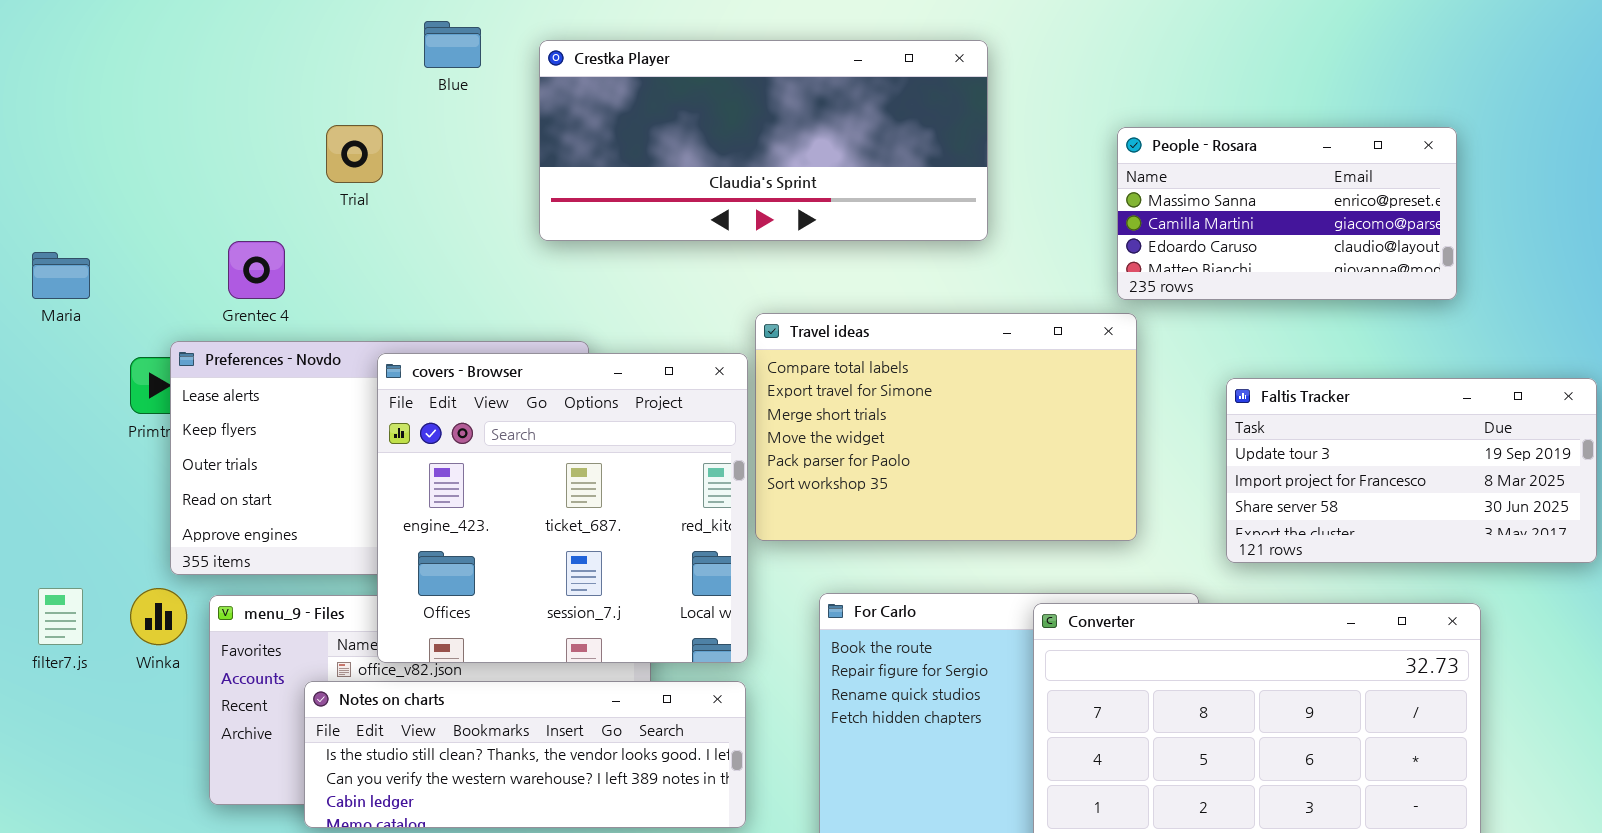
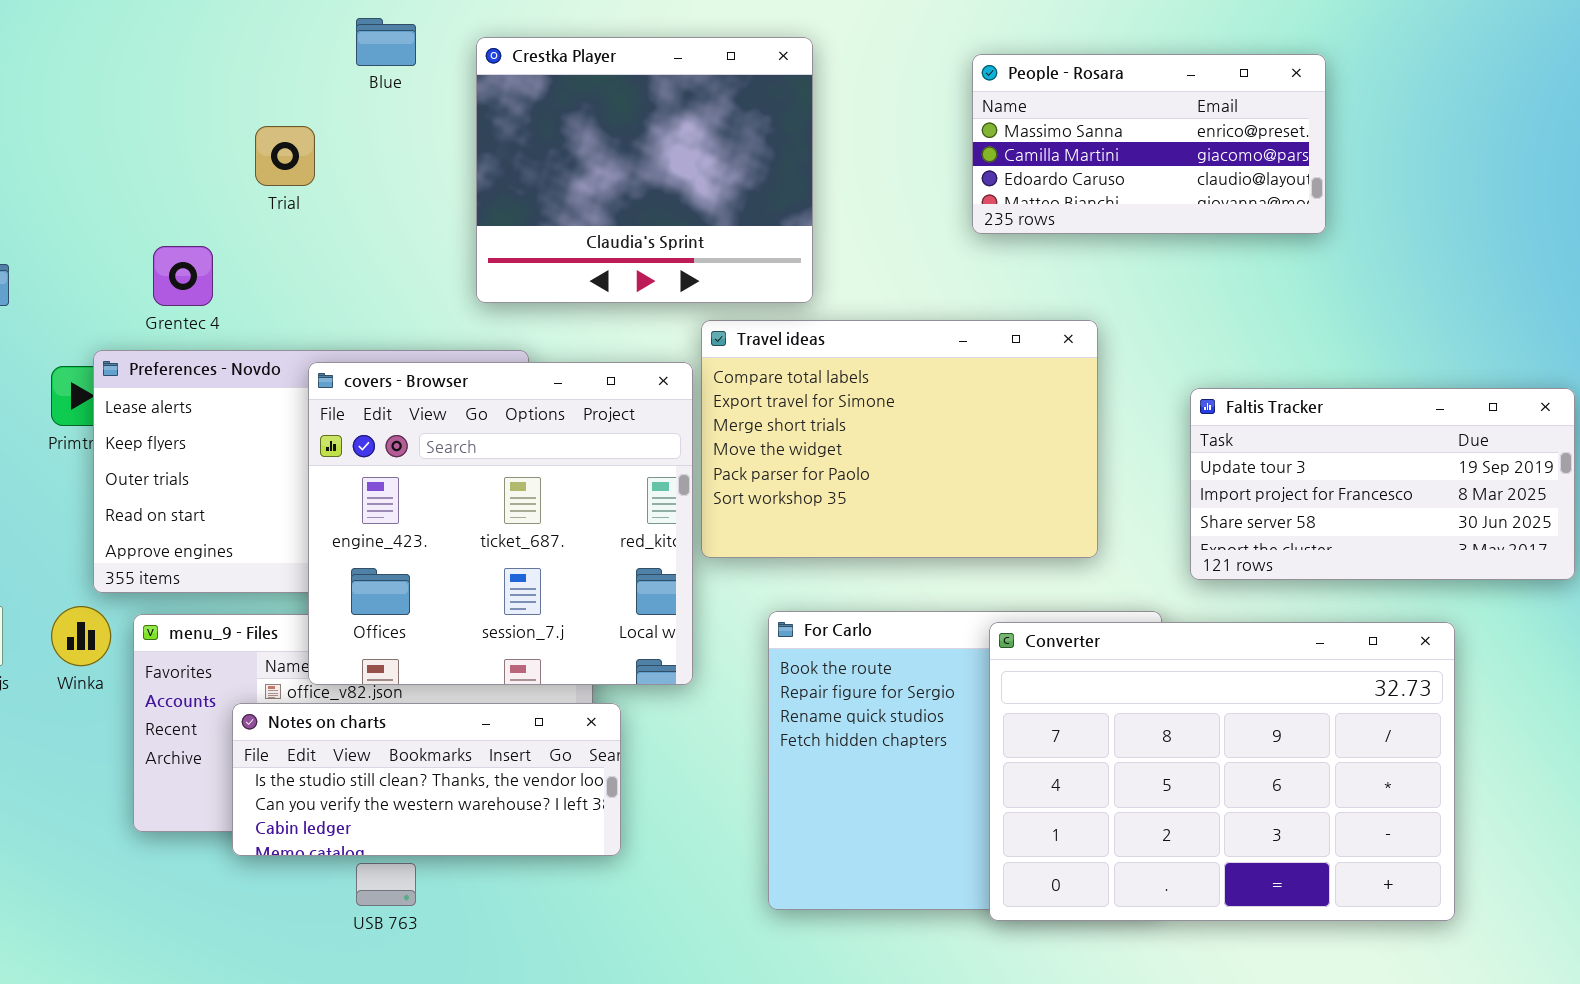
Crestka Player: [539,40,988,241] -> [476,37,813,303], resized
People - Rosara: [1117,127,1457,300] -> [972,54,1326,234], moved
Notes on charts: [304,681,746,828] -> [232,703,621,856], resized

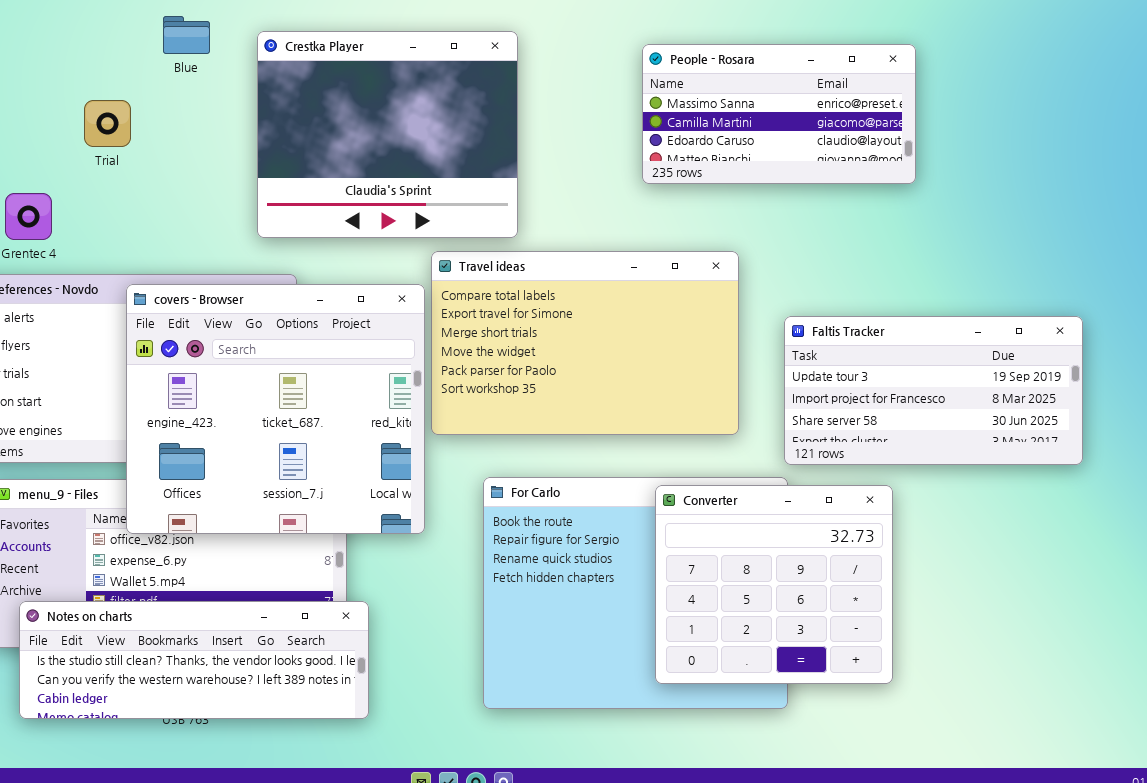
Faltis Tracker: [1190,388,1575,580] -> [784,316,1083,465], moved
Converter: [989,622,1455,921] -> [655,485,893,684], resized
Notes on charts: [232,703,621,856] -> [19,601,369,719], moved, resized

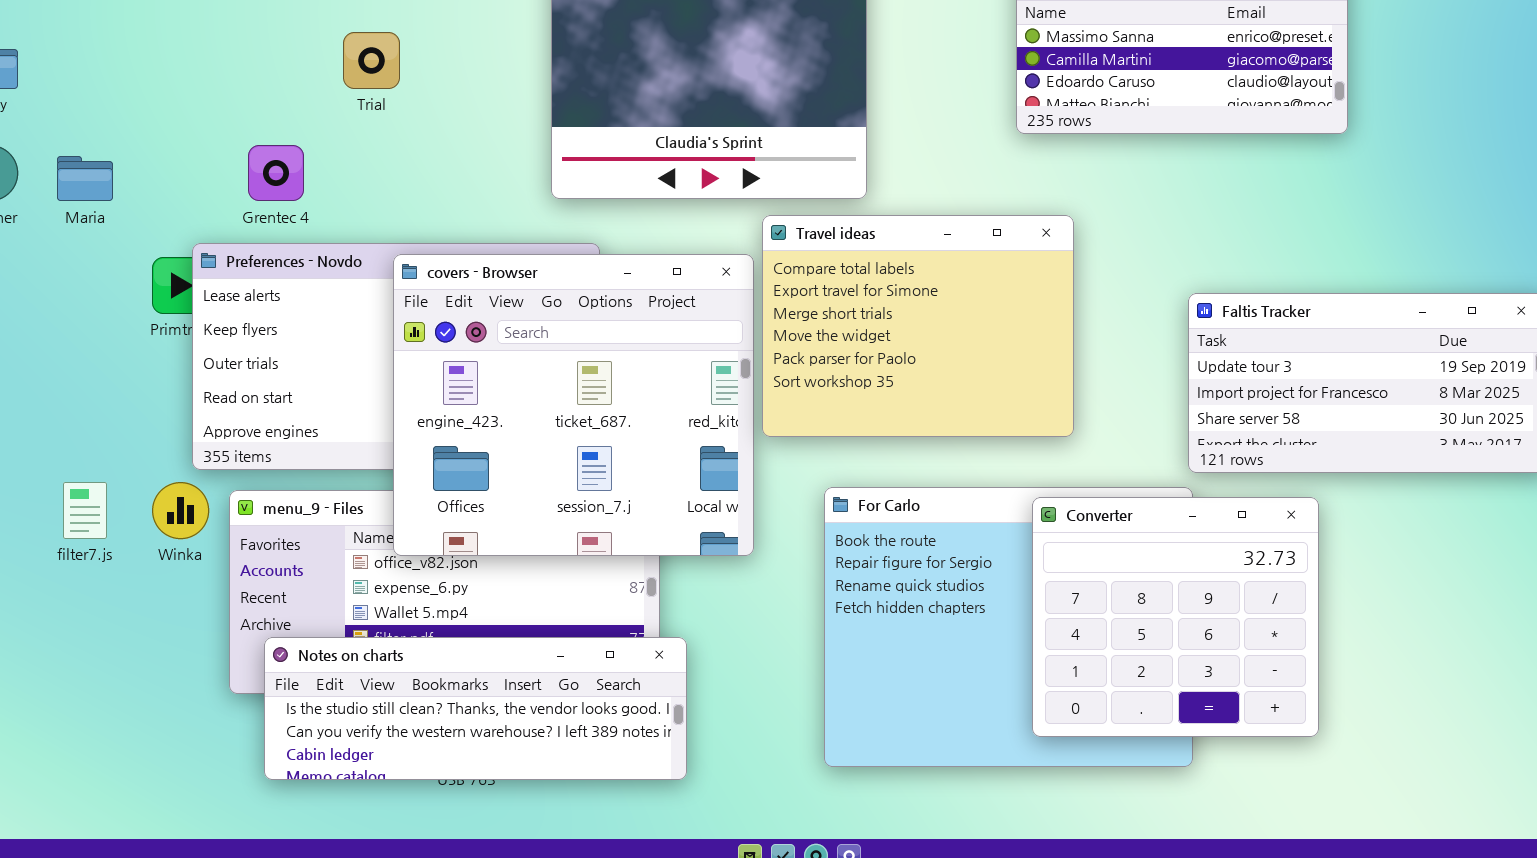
Travel ideas: [431,251,739,435] -> [762,215,1074,437], resized

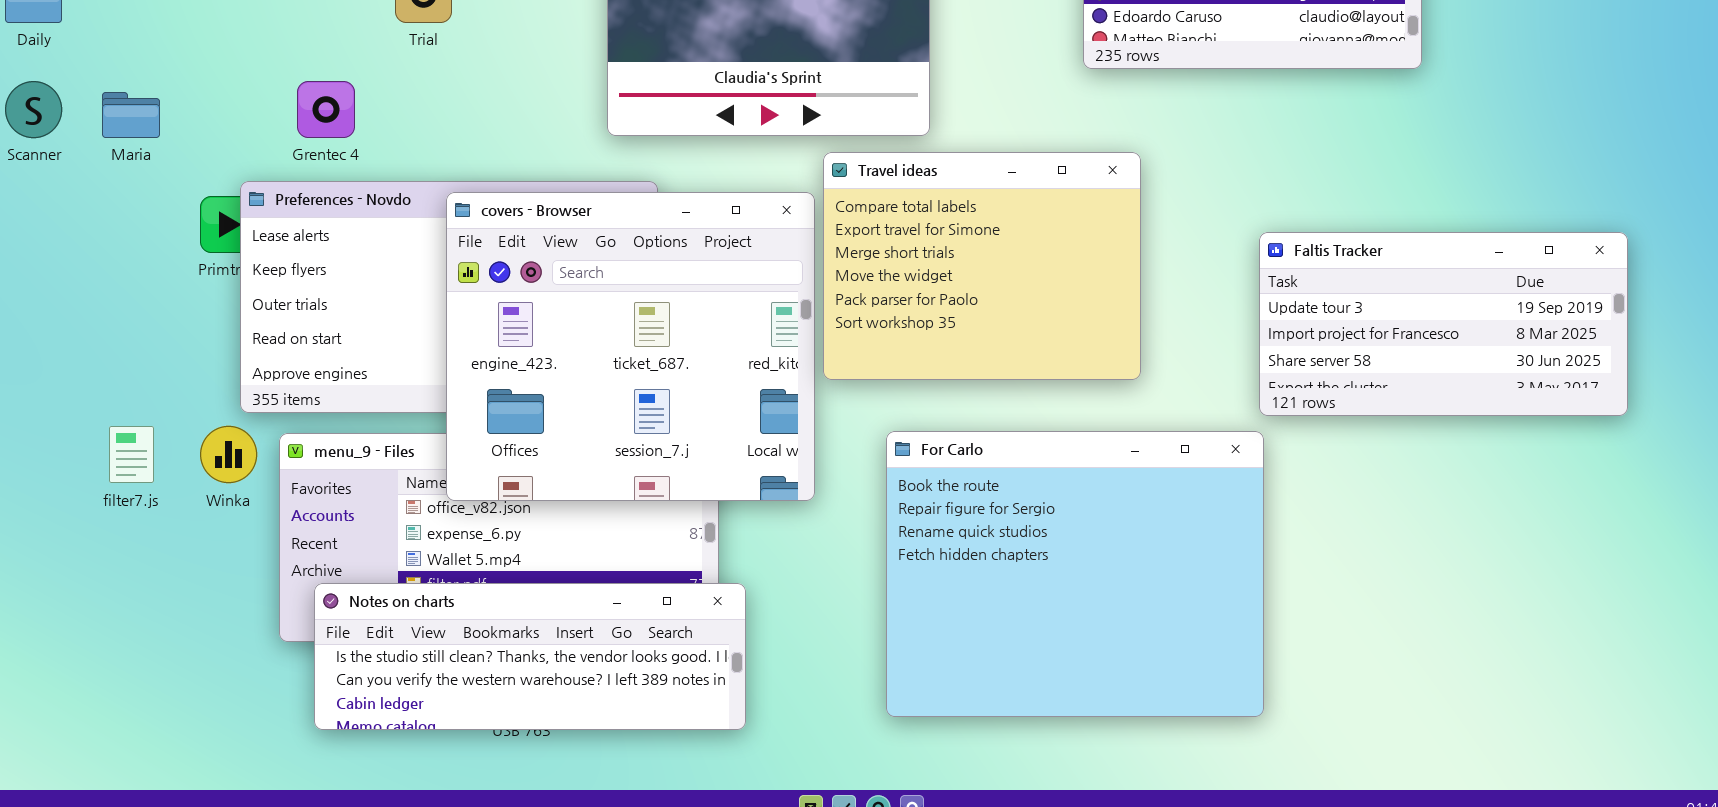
Converter: [1032,497,1319,737] -> none, closed

